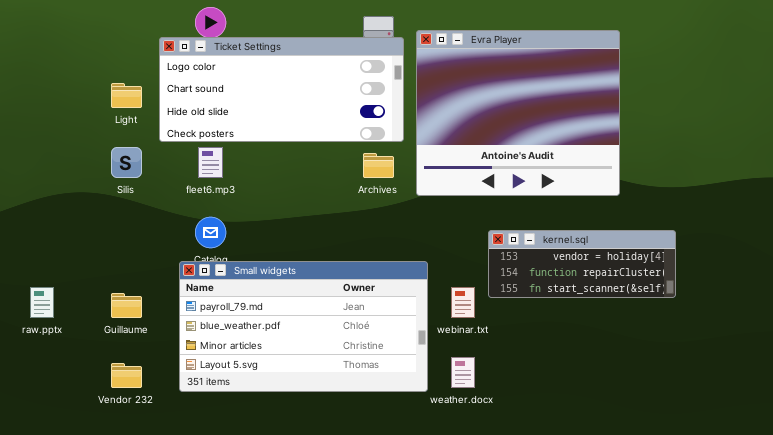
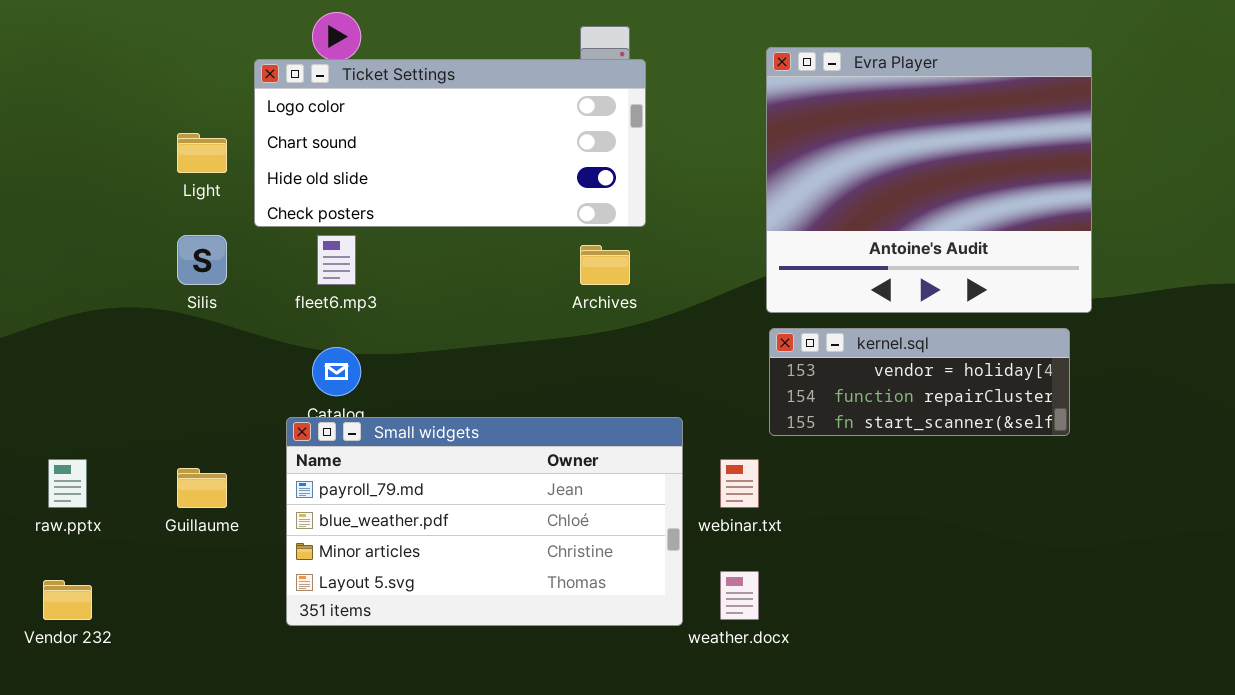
Evra Player: [416,30,620,196] -> [766,47,1092,313], moved
kernel.sql: [488,230,676,298] -> [769,328,1070,436], moved
Vendor 232: [111,363,142,388] -> [43,580,92,620], moved

